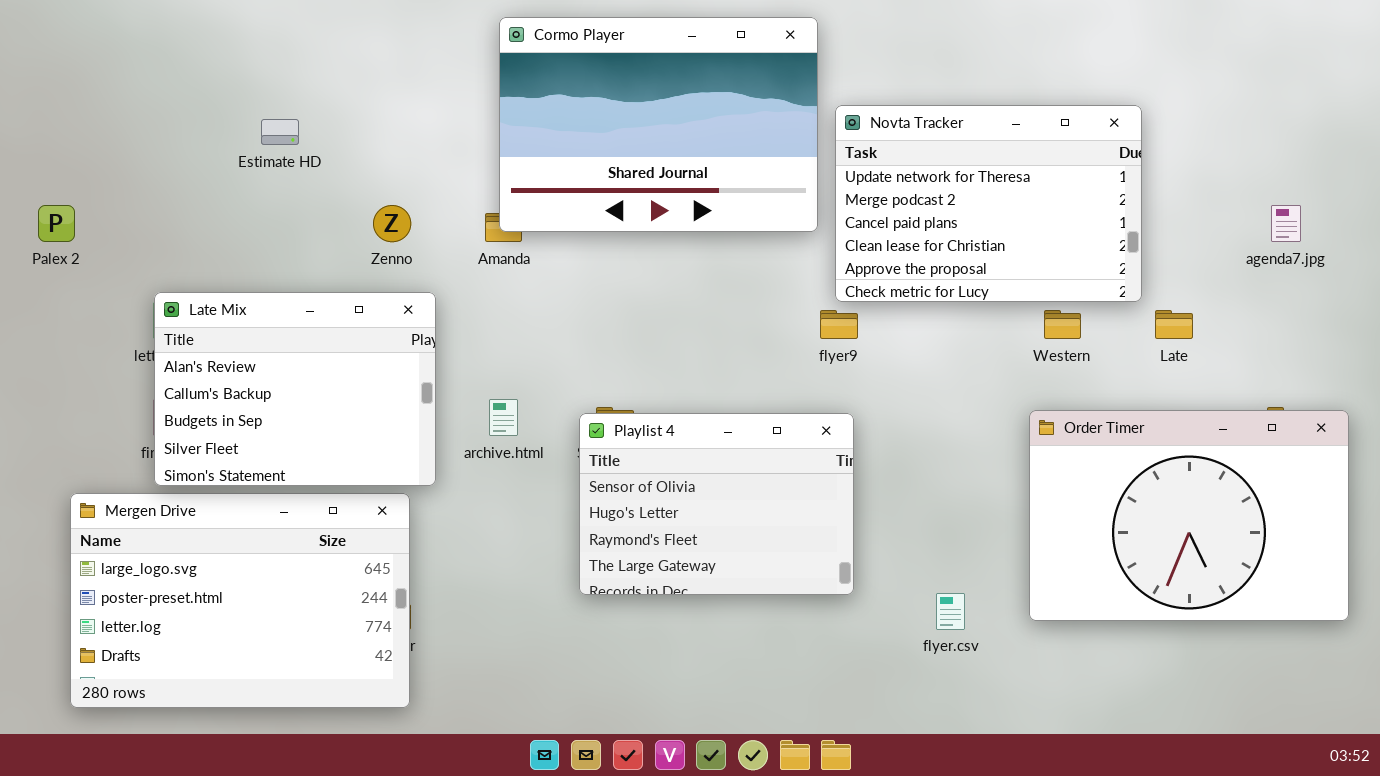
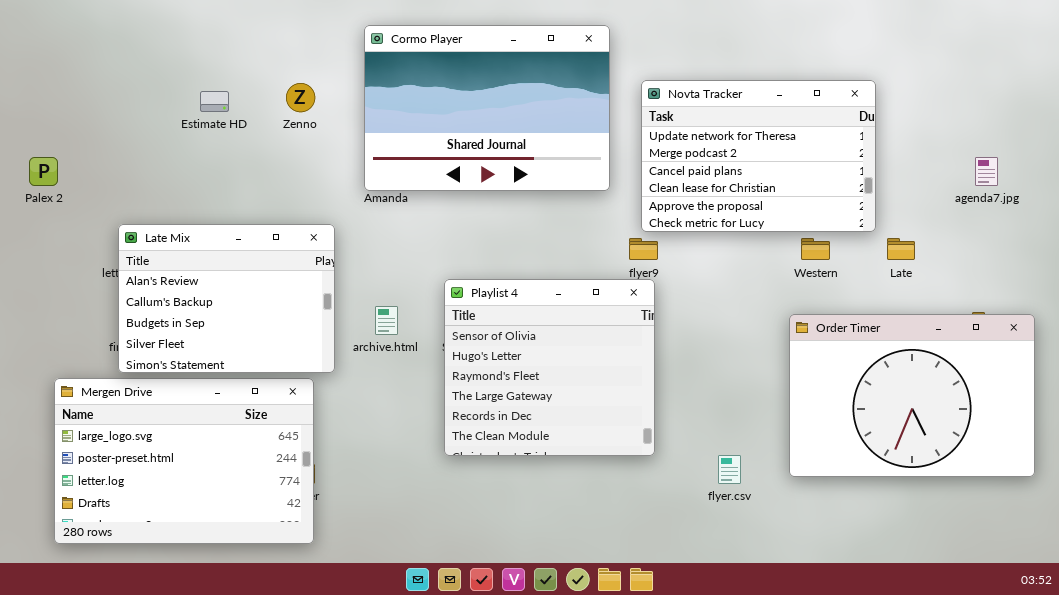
Cormo Player: [499,17,818,232] -> [364,25,610,191], moved
Zenno: [373,205,411,242] -> [286,83,315,112], moved
Playlist 4: [579,413,854,595] -> [444,279,655,456], resized

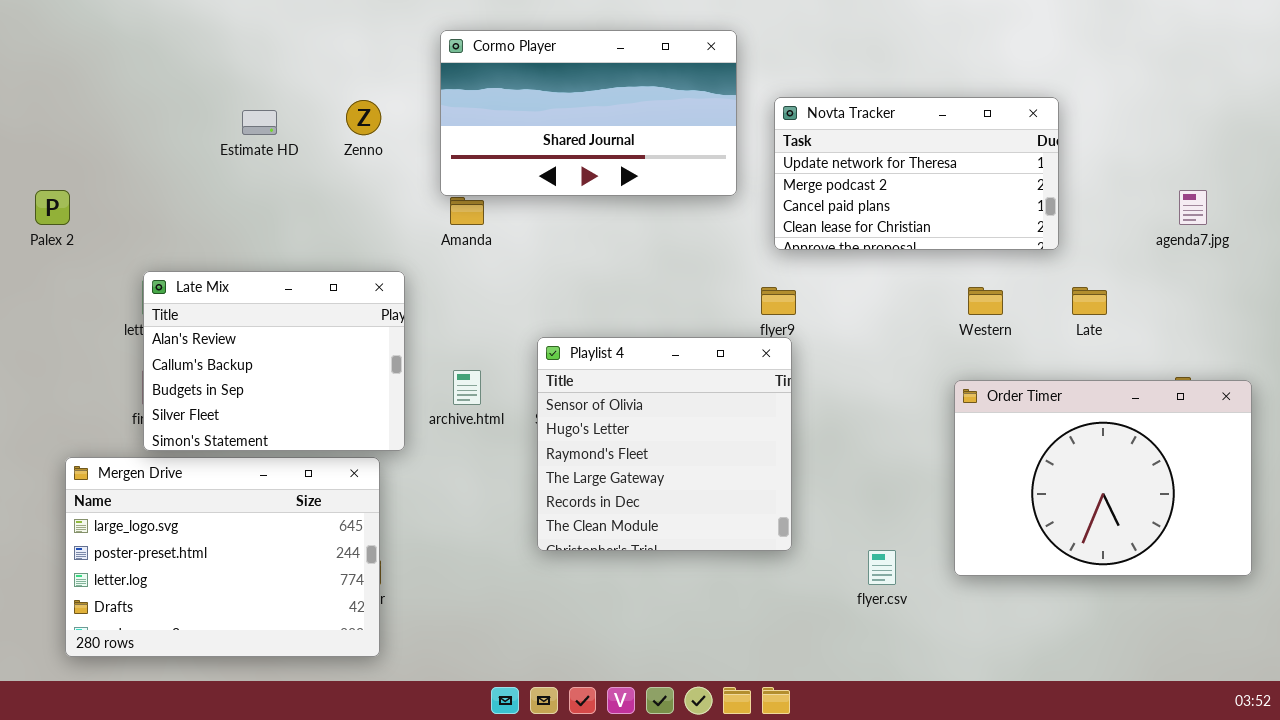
Cormo Player: [364,25,610,191] -> [440,30,737,196], resized
Novta Tracker: [641,80,876,232] -> [774,97,1059,250], resized

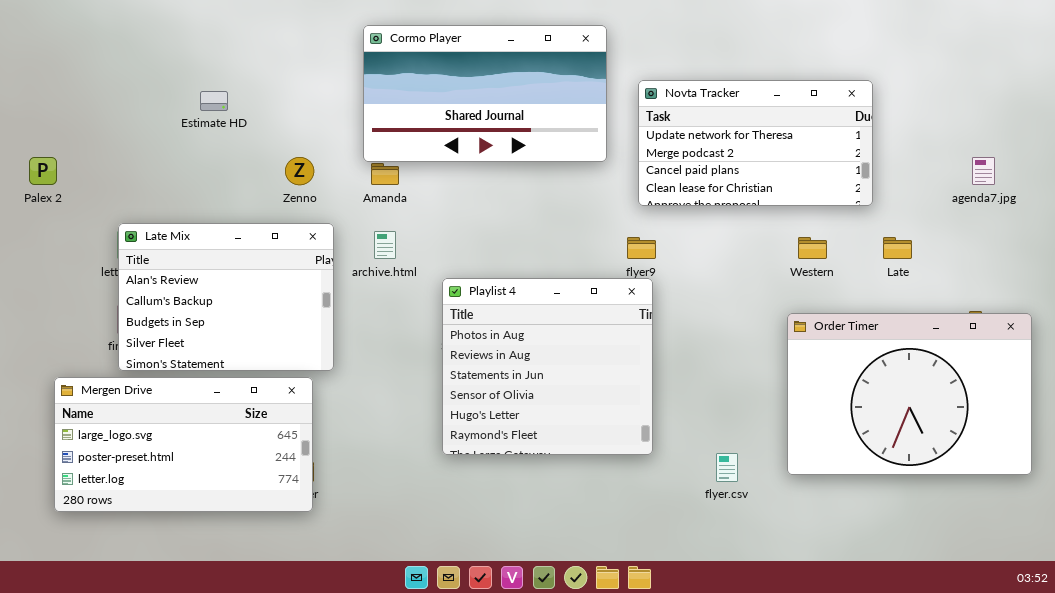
Zenno: [346,100,381,135] -> [285,157,314,185], moved
Playlist 4: [537,337,792,551] -> [442,278,653,455], scrolled up 3 rows
archive.html: [453,370,481,405] -> [374,231,396,259], moved
Mergen Drive: [65,457,380,657] -> [54,377,313,512], resized

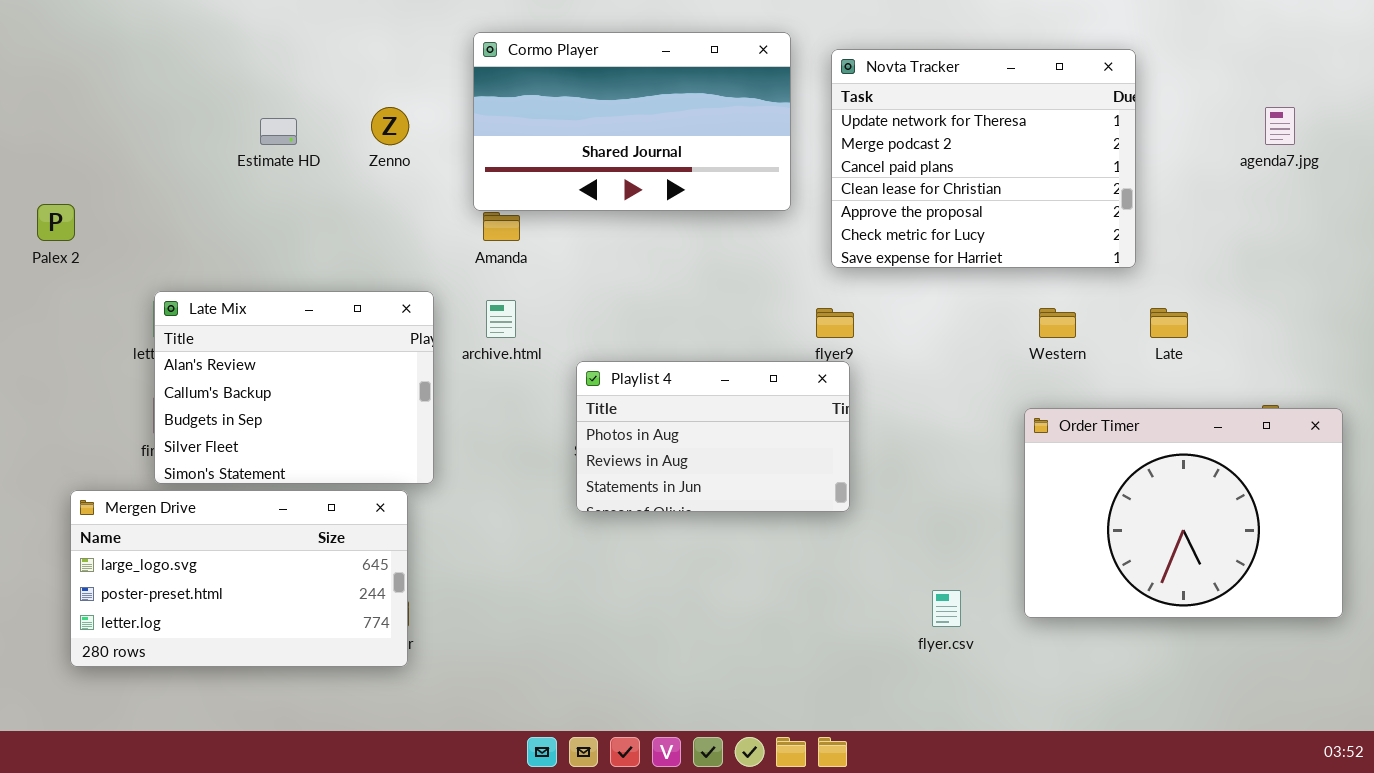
Novta Tracker: [638,80,873,206] -> [831,49,1136,268], resized
Zenno: [285,157,314,185] -> [371,107,409,145], moved
agenda7.jpg: [972,157,995,185] -> [1265,107,1295,145], moved
Playlist 4: [442,278,653,455] -> [576,361,850,512], resized

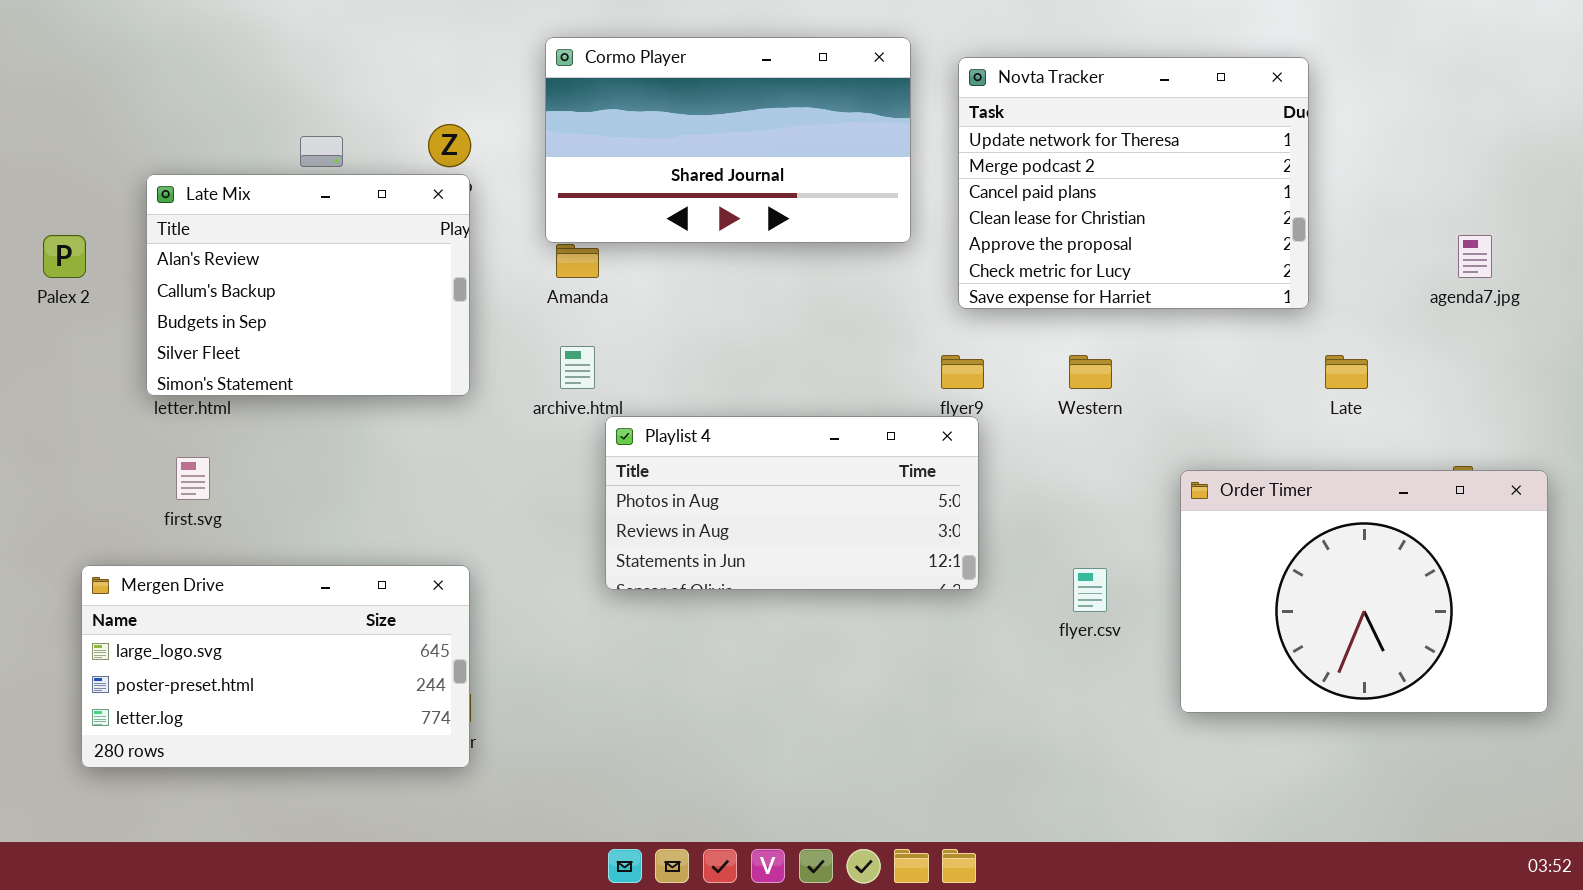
agenda7.jpg: [1265,107,1295,145] -> [1458,235,1492,278], moved
Late Mix: [154,291,434,484] -> [146,174,470,396], moved
Western: [1039,308,1076,338] -> [1069,355,1112,389], moved
Playlist 4: [576,361,850,512] -> [605,416,979,590], resized
flyer.csv: [932,590,961,627] -> [1073,568,1107,612], moved

